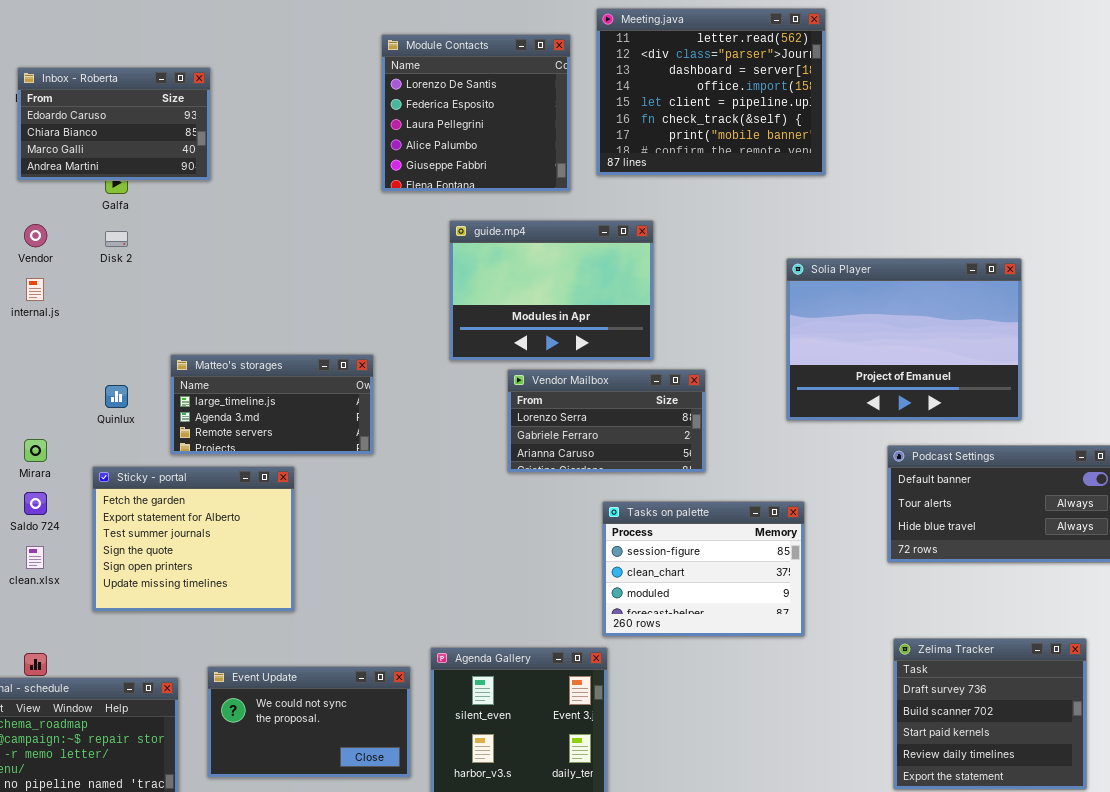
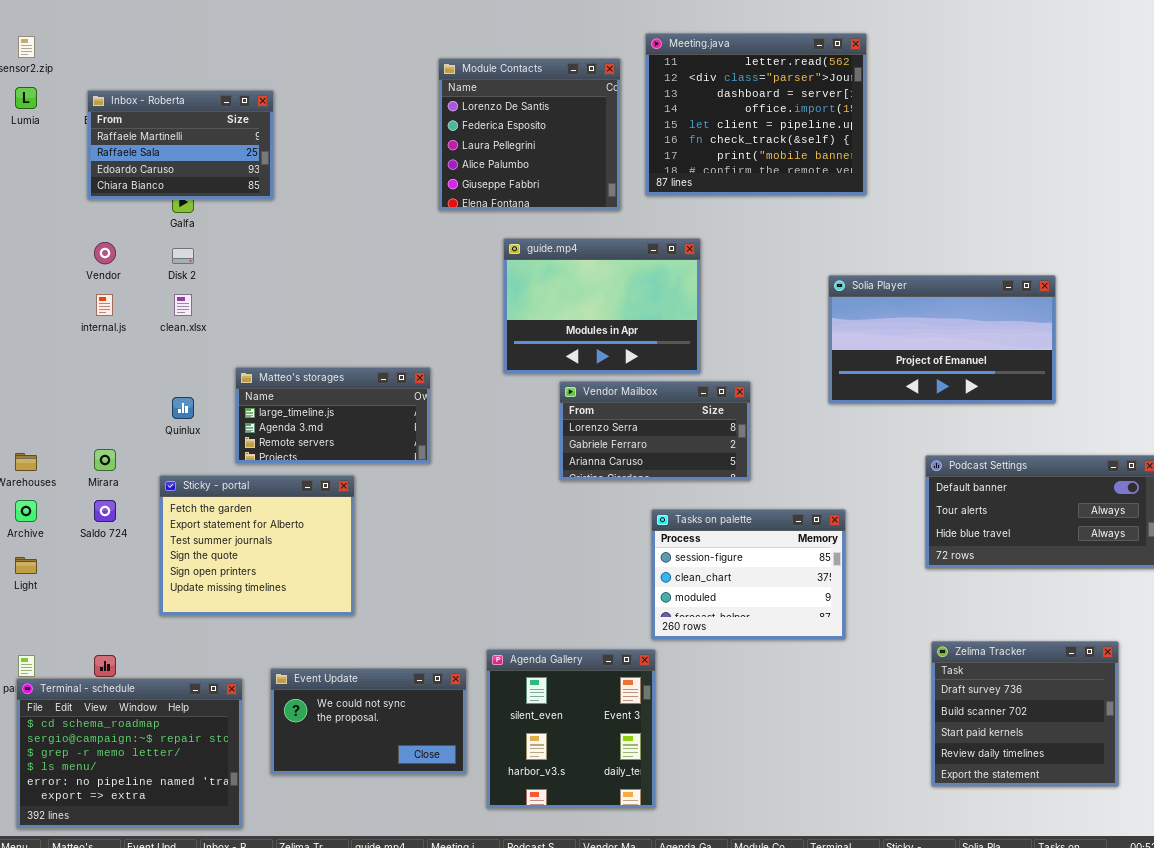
Inbox - Roberta: [17,67,211,181] -> [87,90,274,200], scrolled up 2 rows
Solia Player: [786,258,1022,421] -> [828,275,1056,404], resized
clean.xlsx: [26,546,44,569] -> [174,294,192,316], moved

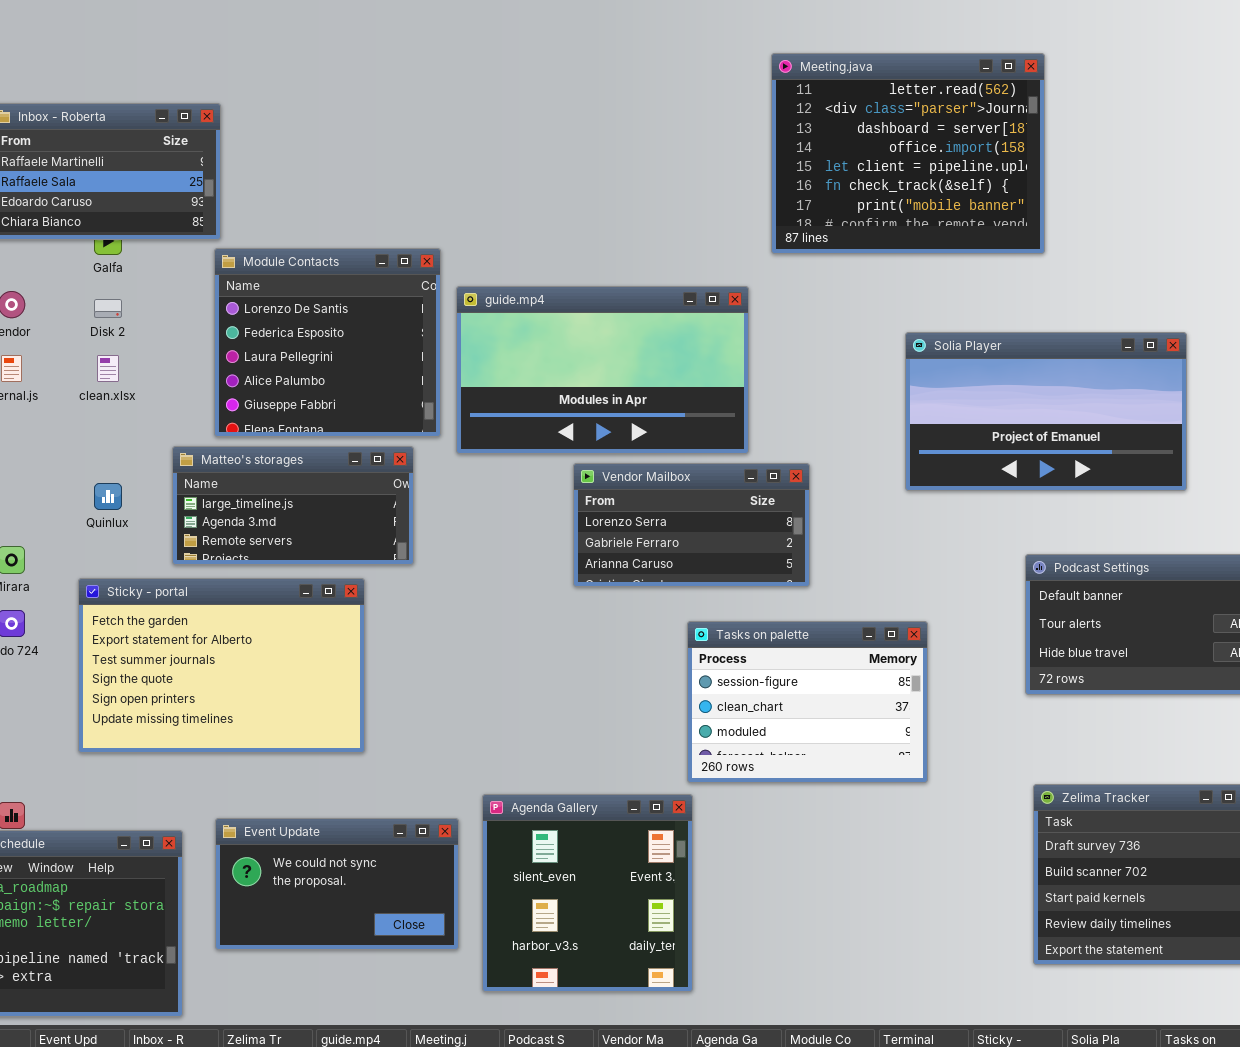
Meeting.java: [645,33,867,196] -> [771,53,1045,254], moved
Module Contacts: [438,58,621,211] -> [214,248,441,437], moved
guide.mp4: [503,238,701,374] -> [456,286,749,454], resized
Sticky - portal: [159,475,355,616] -> [78,578,365,753], resized

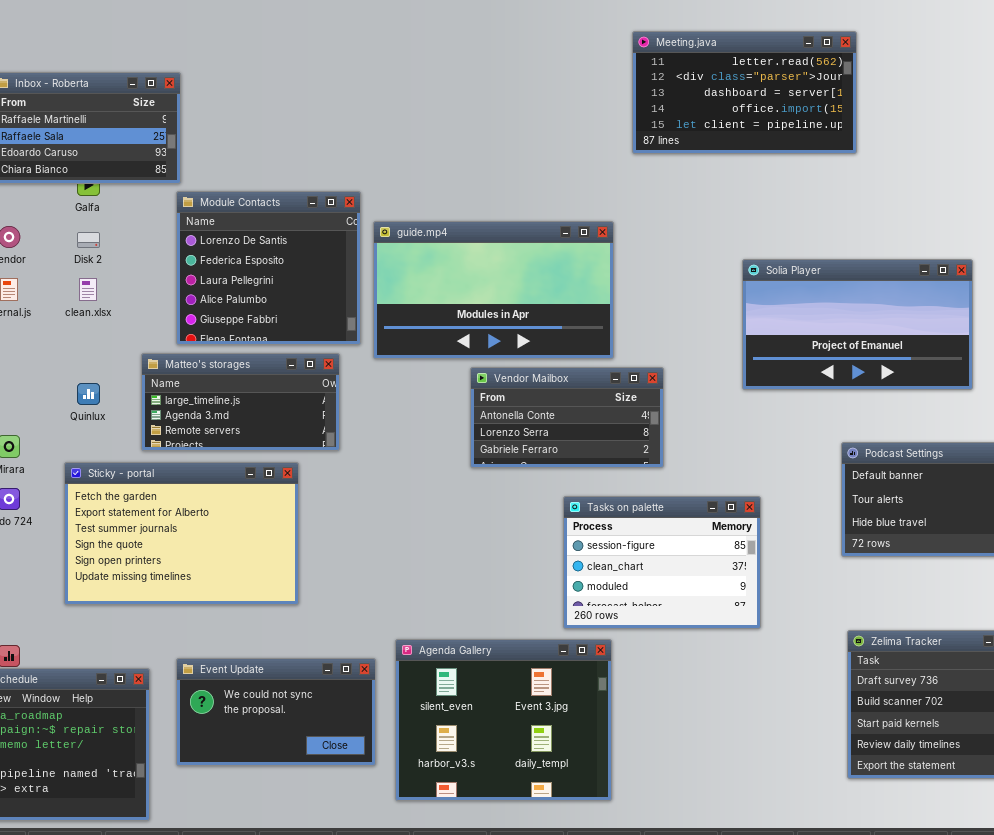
Meeting.java: [771,53,1045,254] -> [632,31,857,154], resized
Vendor Mailbox: [573,463,810,587] -> [470,367,664,468], scrolled up 1 row
Agenda Gallery: [482,794,693,992] -> [395,639,612,801], resized

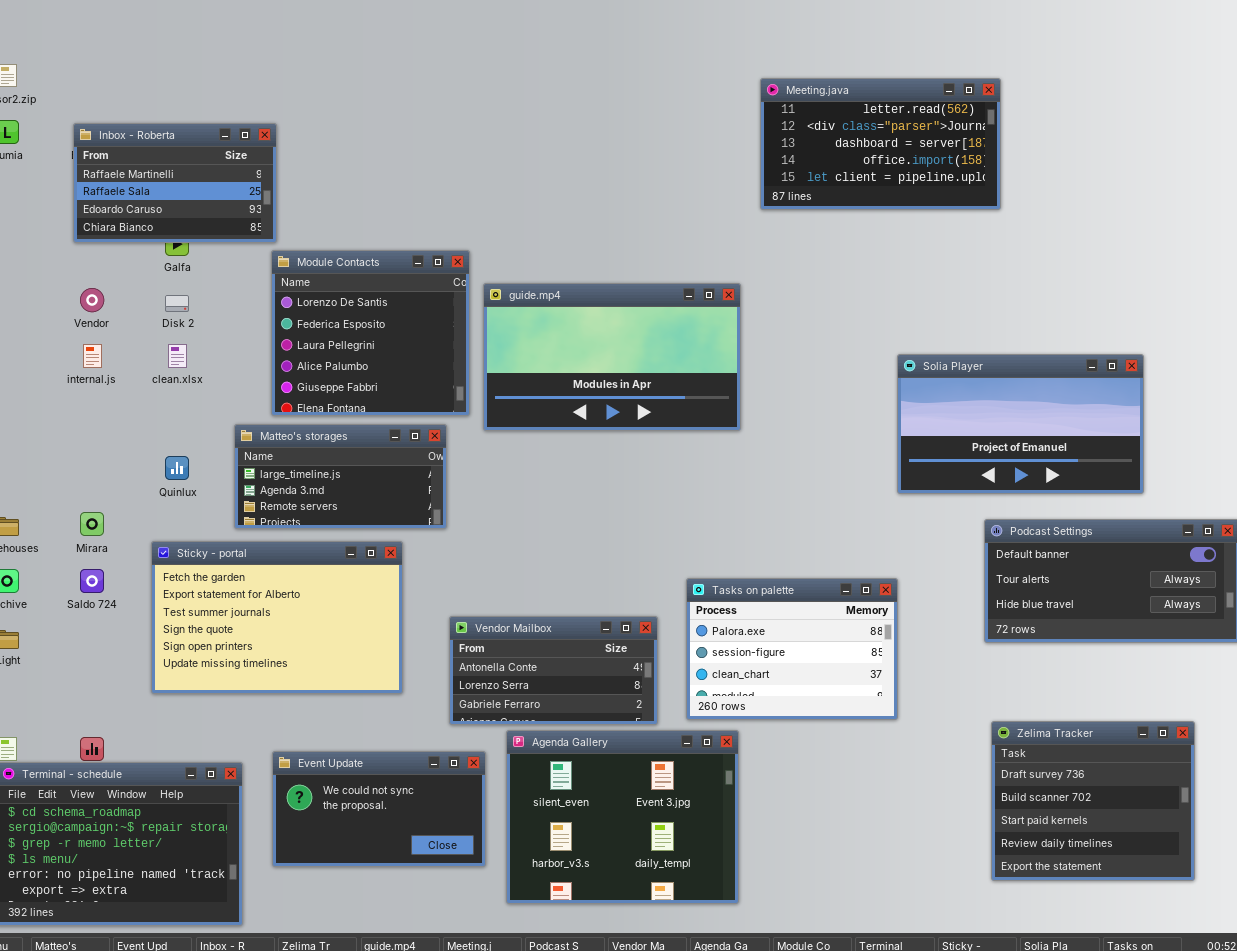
Solia Player: [742,259,973,390] -> [897,354,1144,494], moved
Vendor Mailbox: [470,367,664,468] -> [449,616,658,725], moved
Tasks on palette: [563,496,761,629] -> [686,578,898,720], scrolled up 1 row

